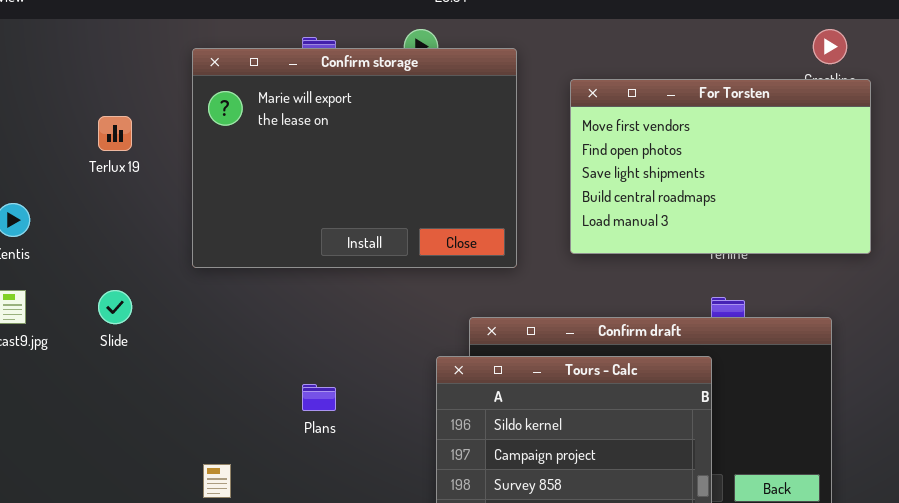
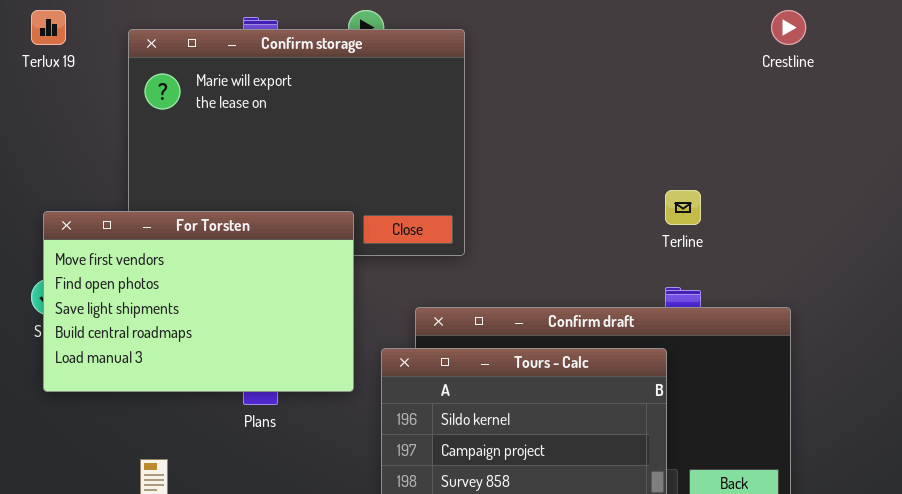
For Torsten: [570,79,871,254] -> [43,211,354,392], moved
Terlux 19: [98,116,132,151] -> [31,10,66,45], moved

